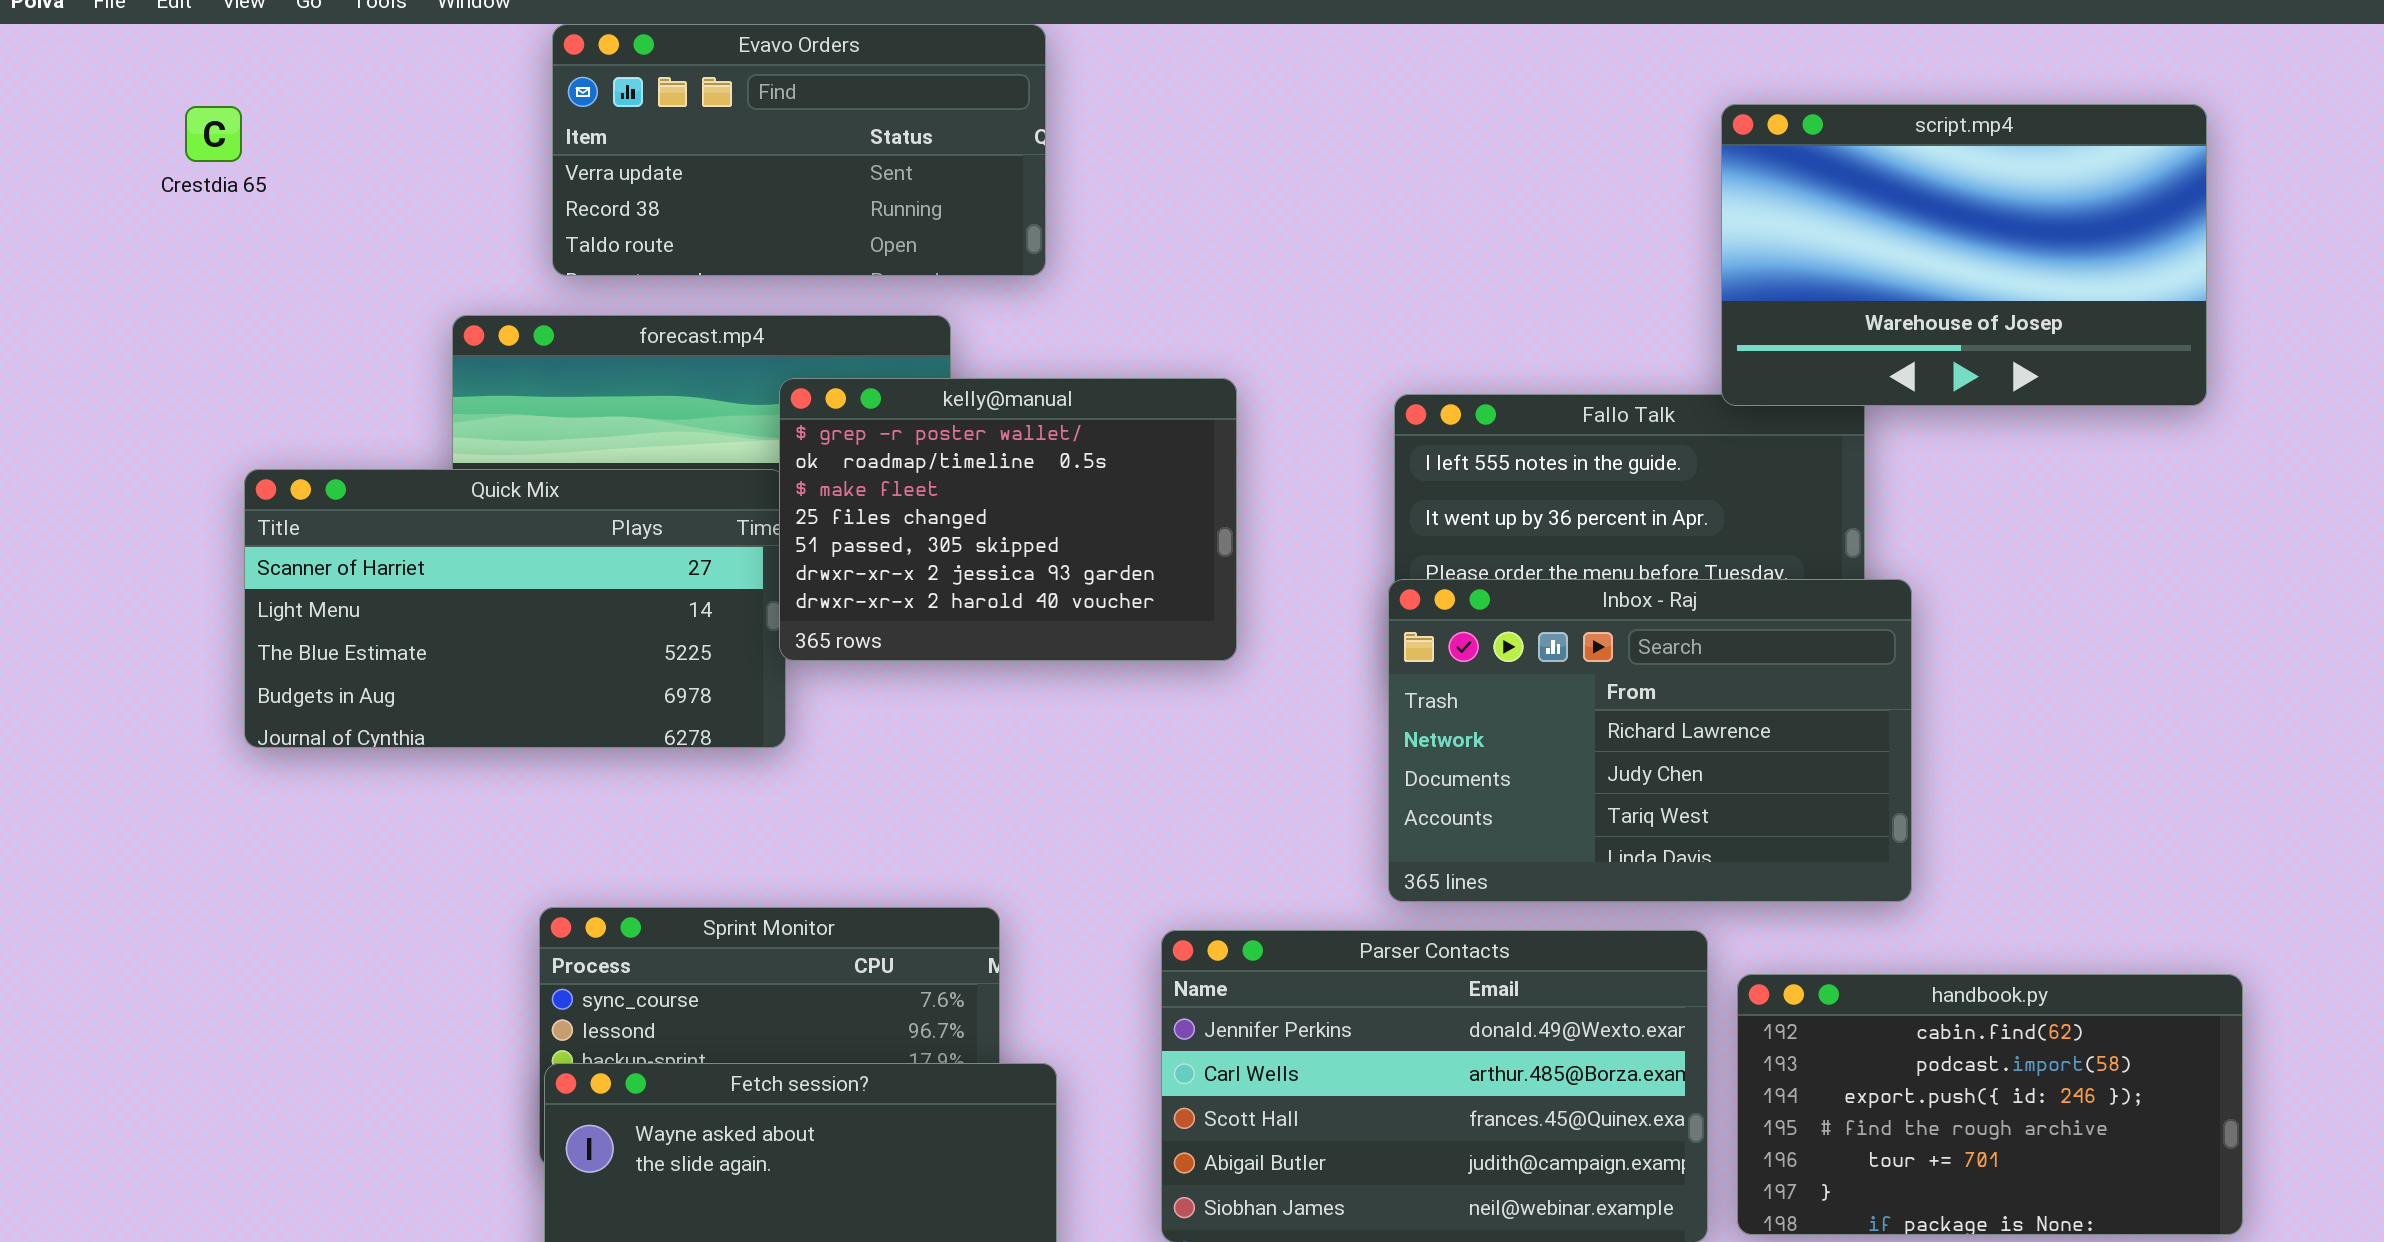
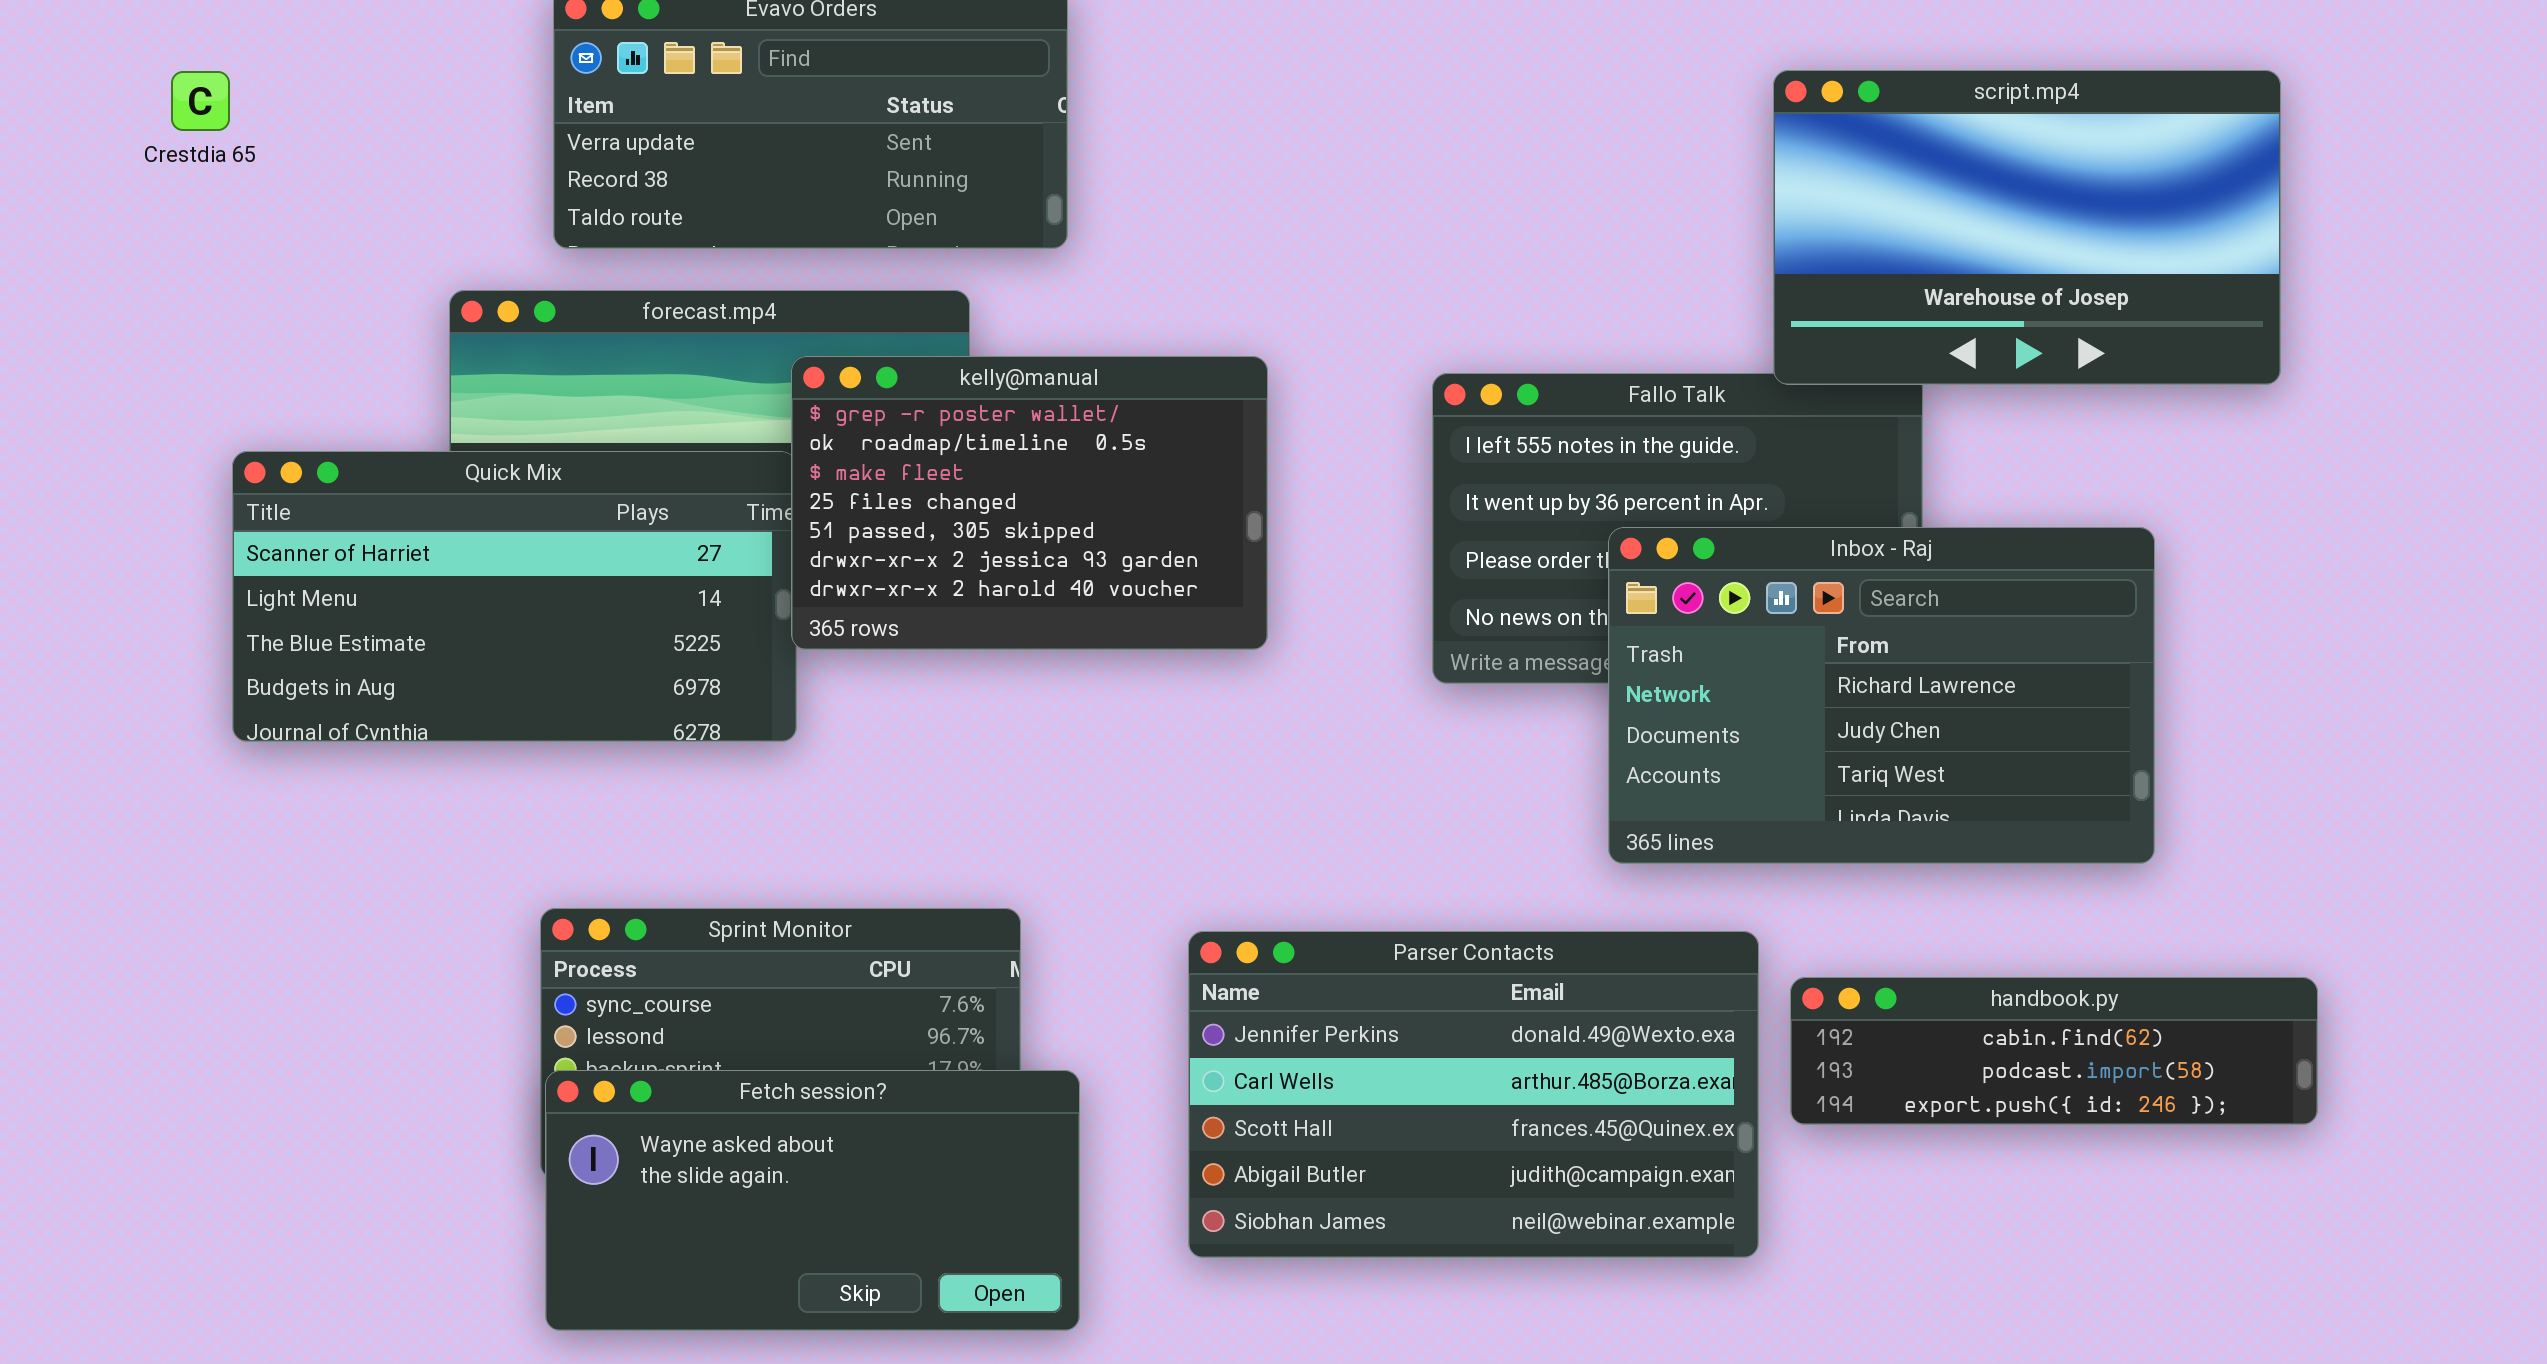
Inbox - Raj: [1388,579,1912,902] -> [1608,527,2155,864], moved
handbook.py: [1737,974,2243,1235] -> [1790,977,2318,1125], resized

